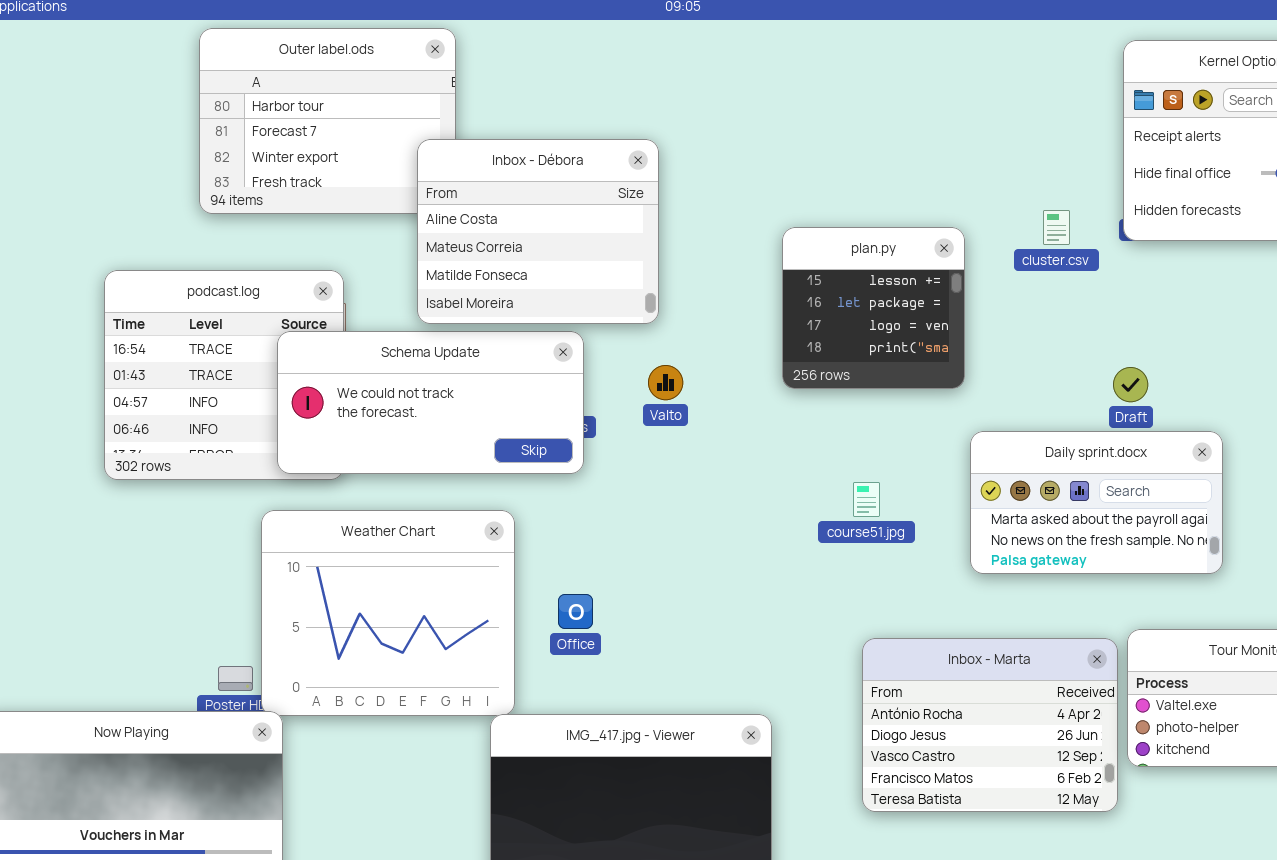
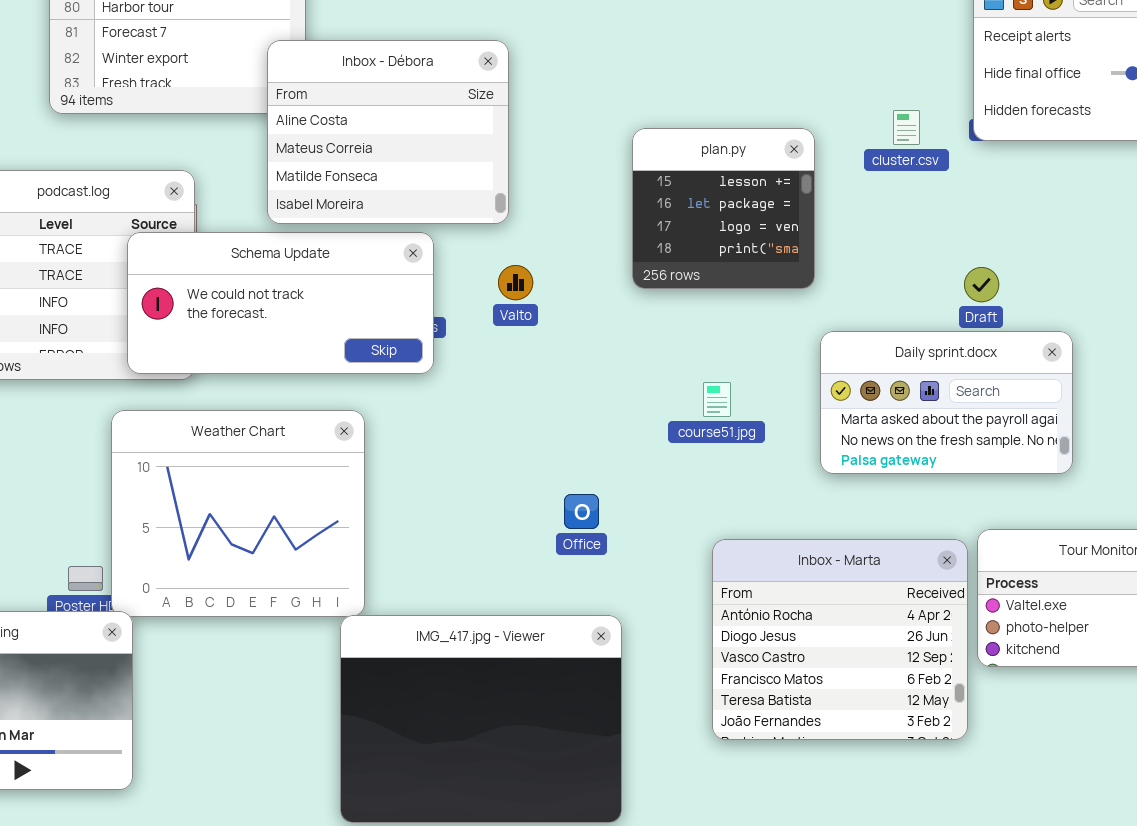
Office: [558,594,593,629] -> [564,494,599,529], moved
Inbox - Marta: [862,638,1118,812] -> [712,539,968,740], resized

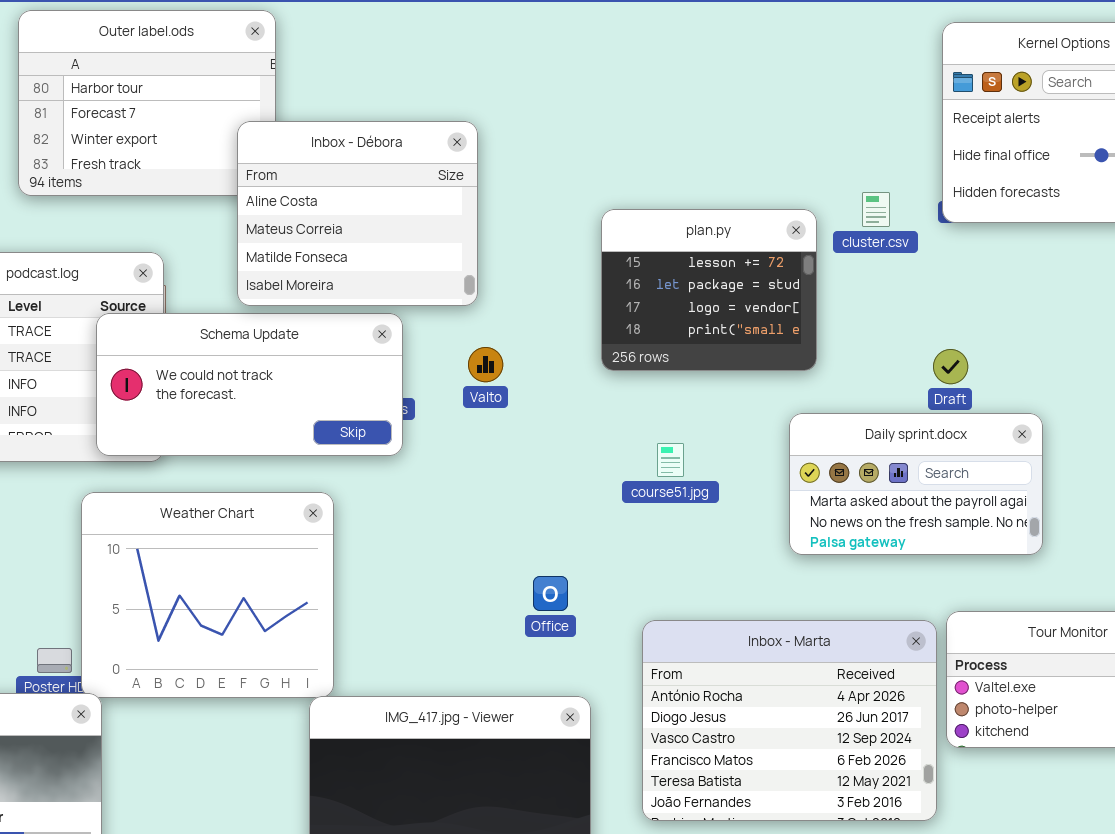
plan.py: [632,128,815,289] -> [601,209,817,371], resized
course51.jpg: [703,382,731,417] -> [657,443,684,477], moved
Inbox - Marta: [712,539,968,740] -> [642,620,937,821], resized

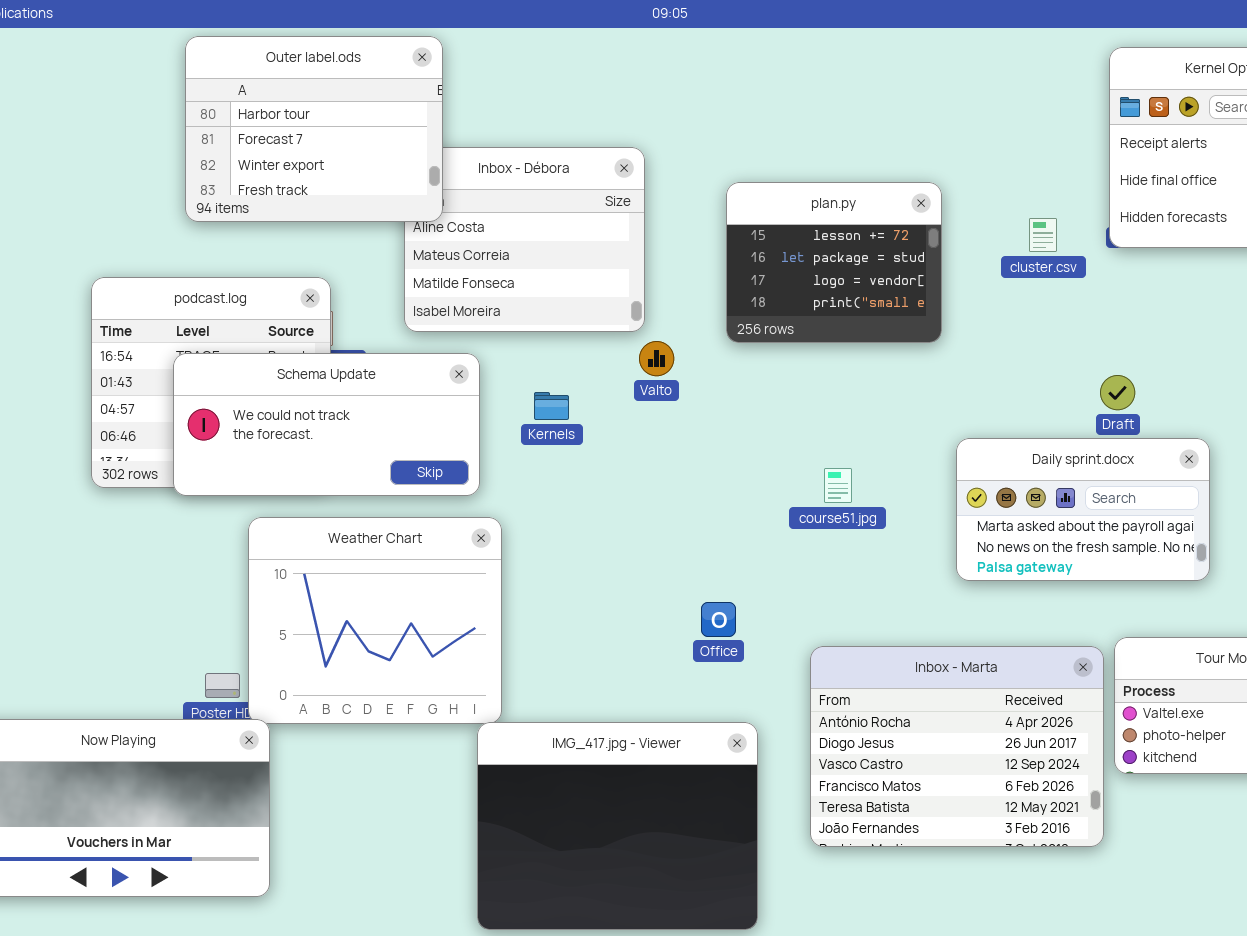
Outer label.ods: [18,10,276,196] -> [185,36,443,222], raised
plan.py: [601,209,817,371] -> [726,182,942,343], moved
Schema Update: [96,313,403,456] -> [173,353,480,496], moved
Valto: [468,347,503,382] -> [639,341,674,376], moved

